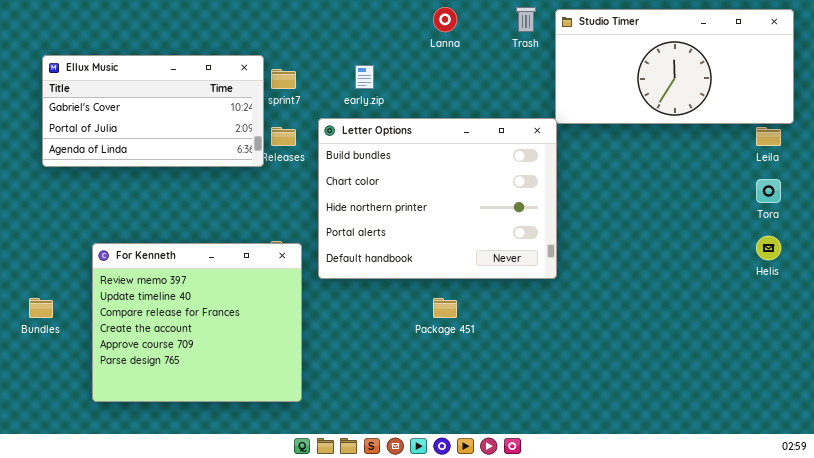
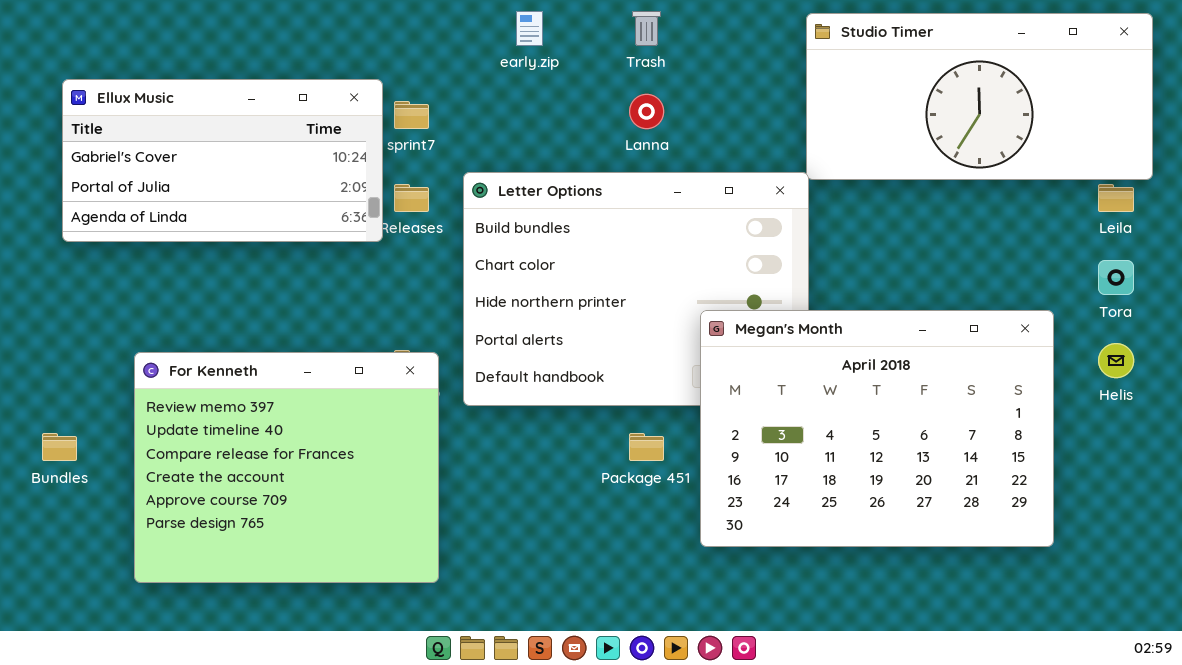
Lanna: [433,7,457,32] -> [629,94,664,129], moved
Trash: [516,7,536,32] -> [632,11,661,46], moved
early.zip: [355,65,374,89] -> [516,11,543,46], moved
Megan's Month: none -> [700,310,1054,547], opened

